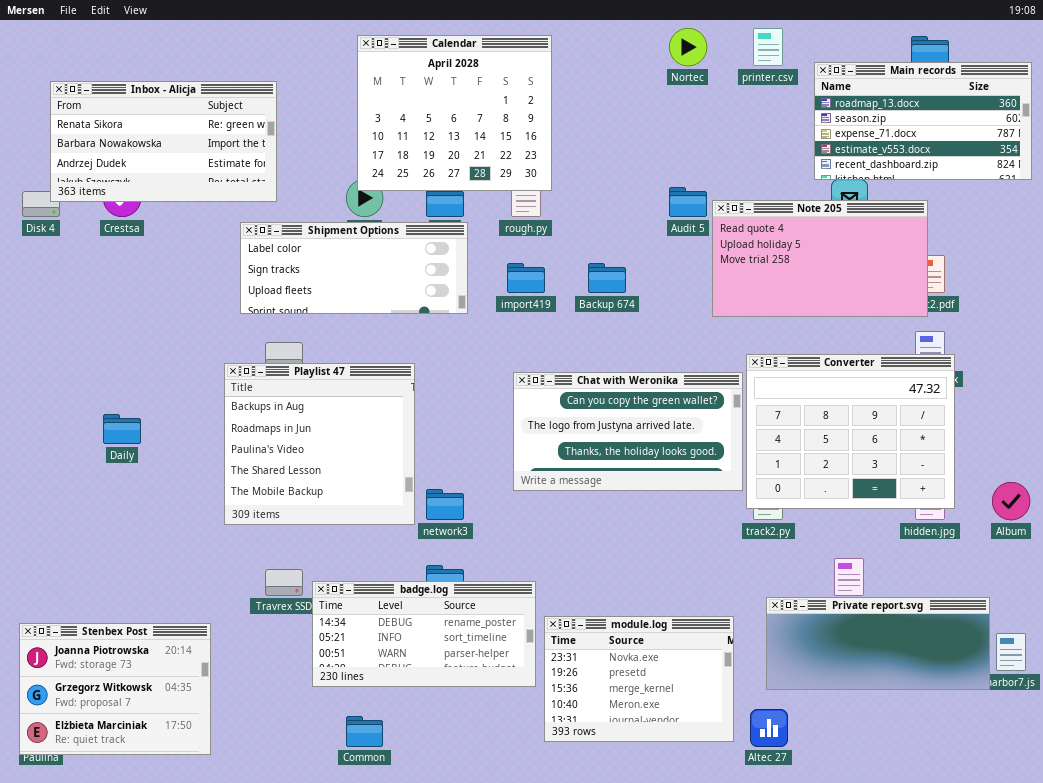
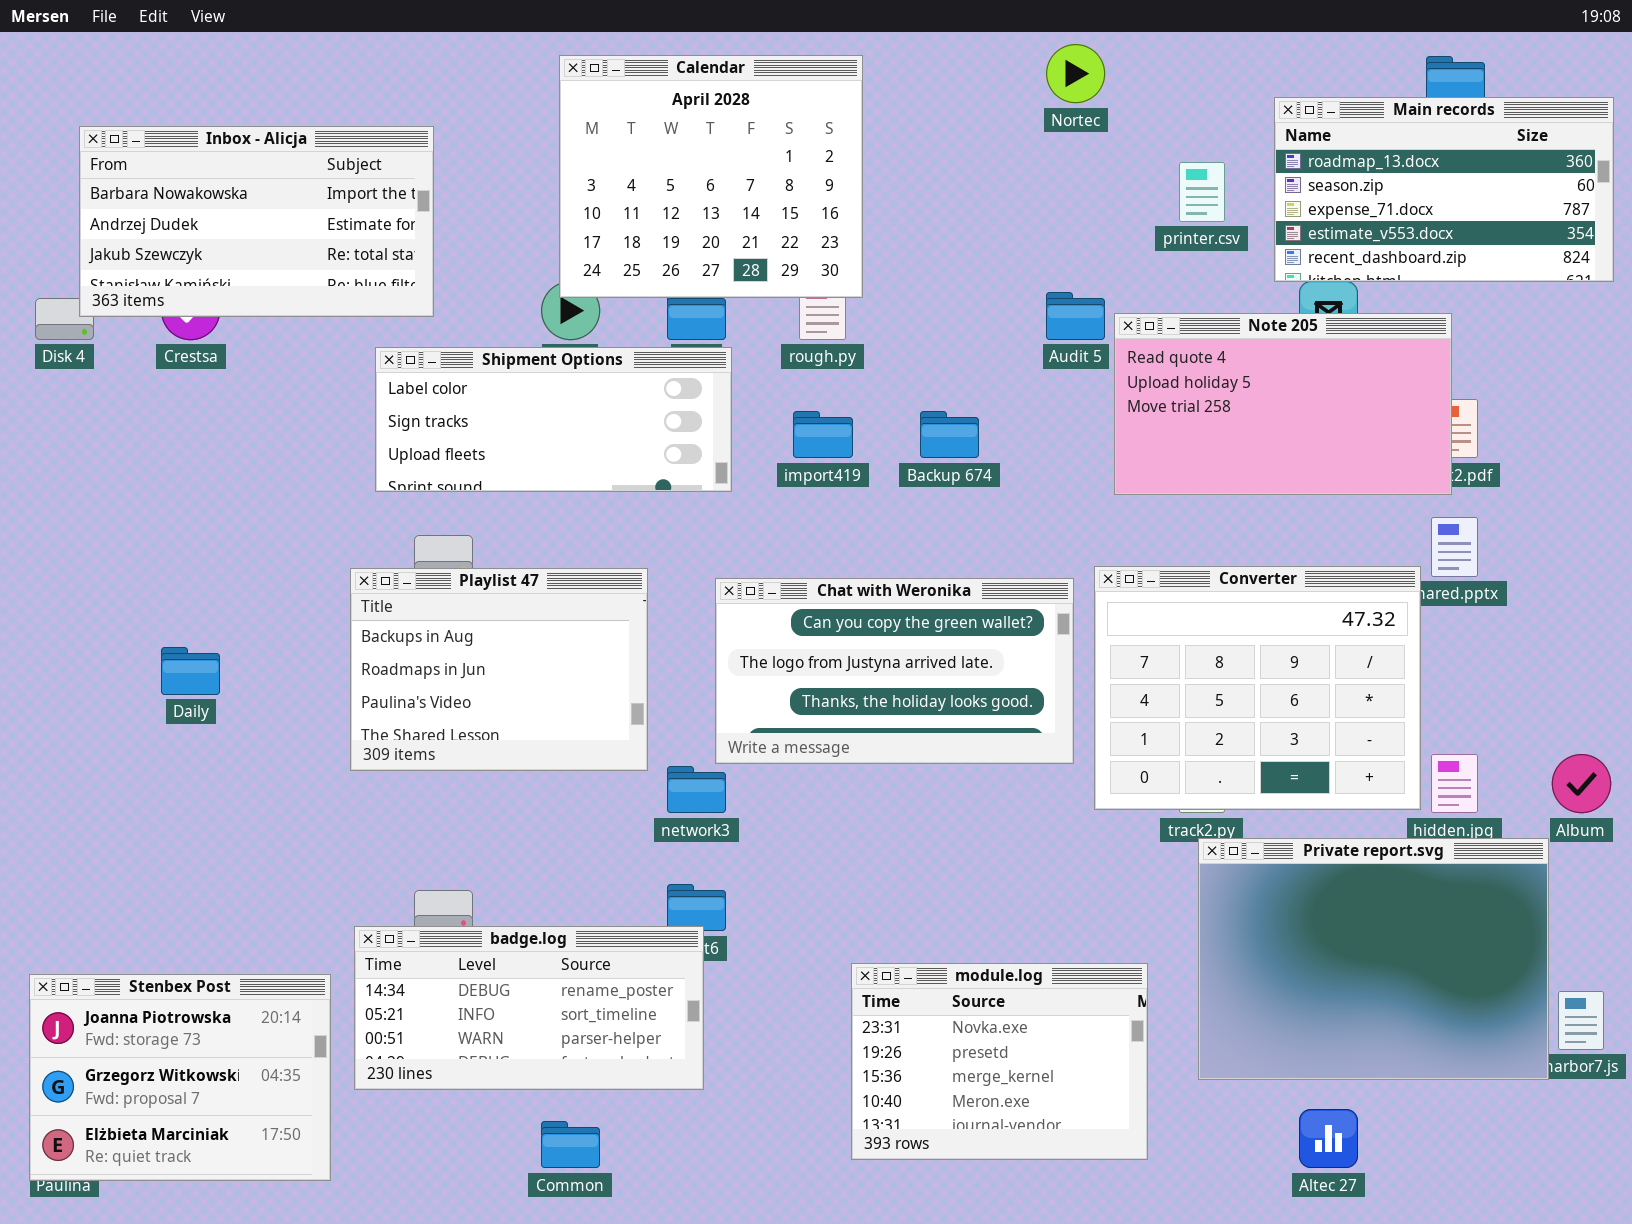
printer.csv: [753,28,783,66] -> [1179,162,1225,222], moved
Inbox - Alicja: [50,81,277,202] -> [79,126,434,317], scrolled down 1 row
Converter: [746,354,955,509] -> [1094,566,1421,810], moved
Playlist 47: [224,363,415,525] -> [350,568,648,771], resized
Chat with Weronika: [513,372,743,491] -> [715,578,1074,764], moved
badge.log: [312,581,536,687] -> [354,926,704,1090], moved
Private report.svg: [766,597,990,690] -> [1198,838,1549,1080], resized
Altec 27: [750,709,788,747] -> [1299,1109,1358,1168], moved

